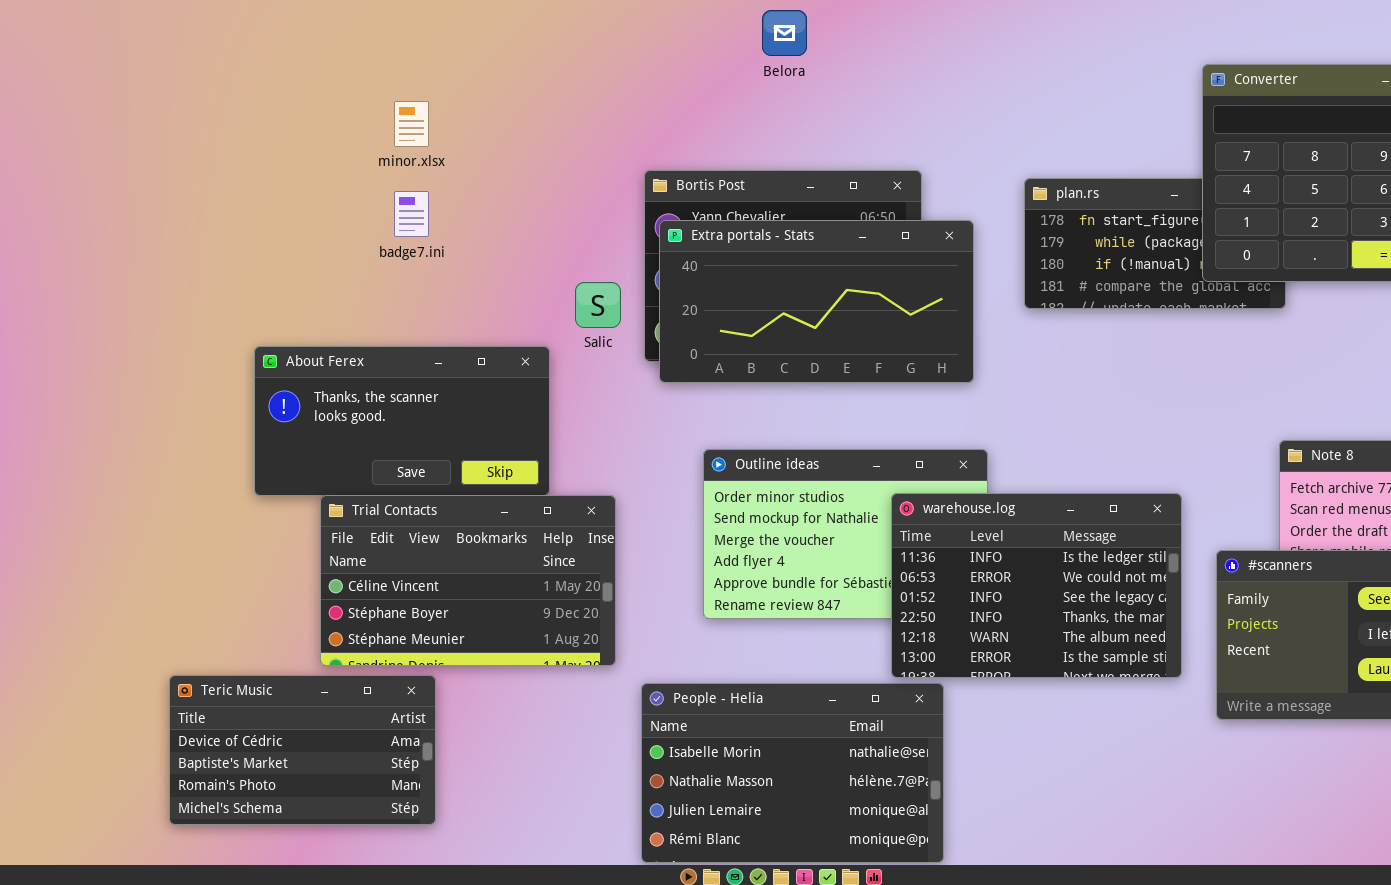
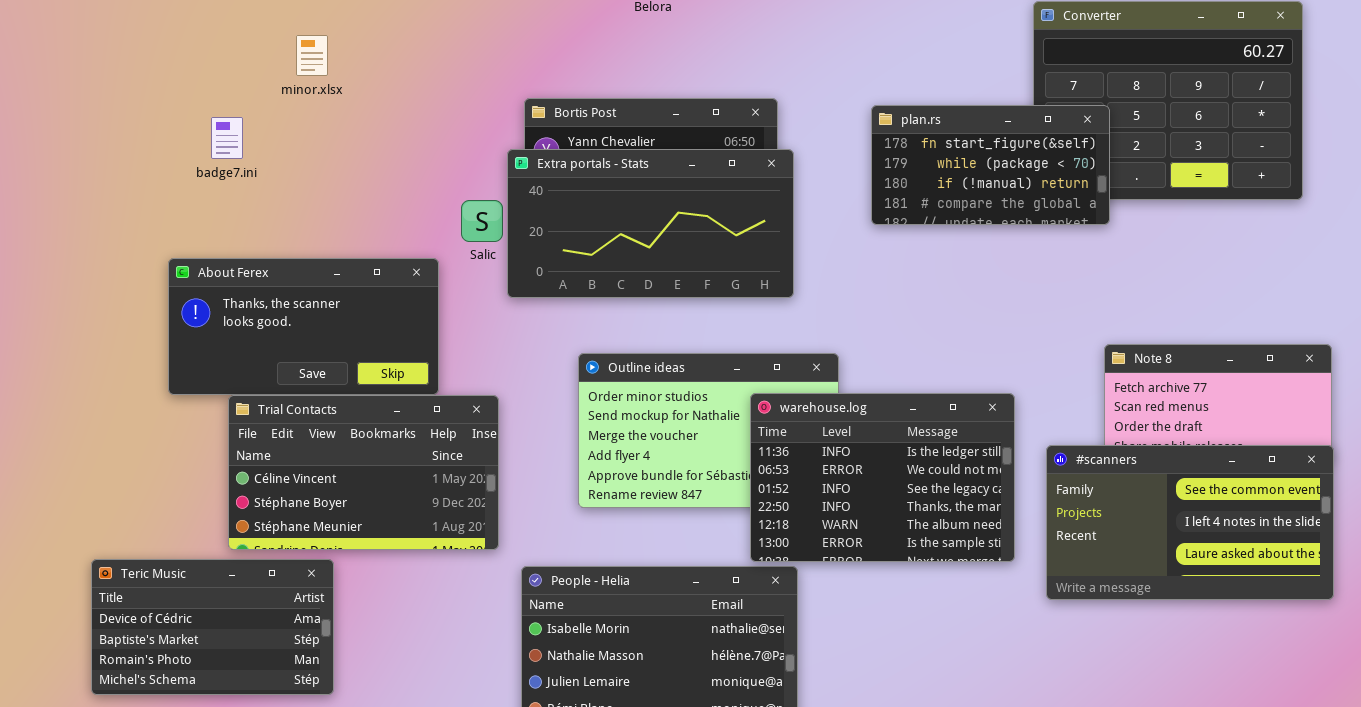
plan.rs: [1024,178,1286,309] -> [871,105,1110,225], raised
badge7.ini: [394,191,429,237] -> [211,117,243,159], moved
Extra portals - Stats: [659,220,974,383] -> [507,149,794,298], moved

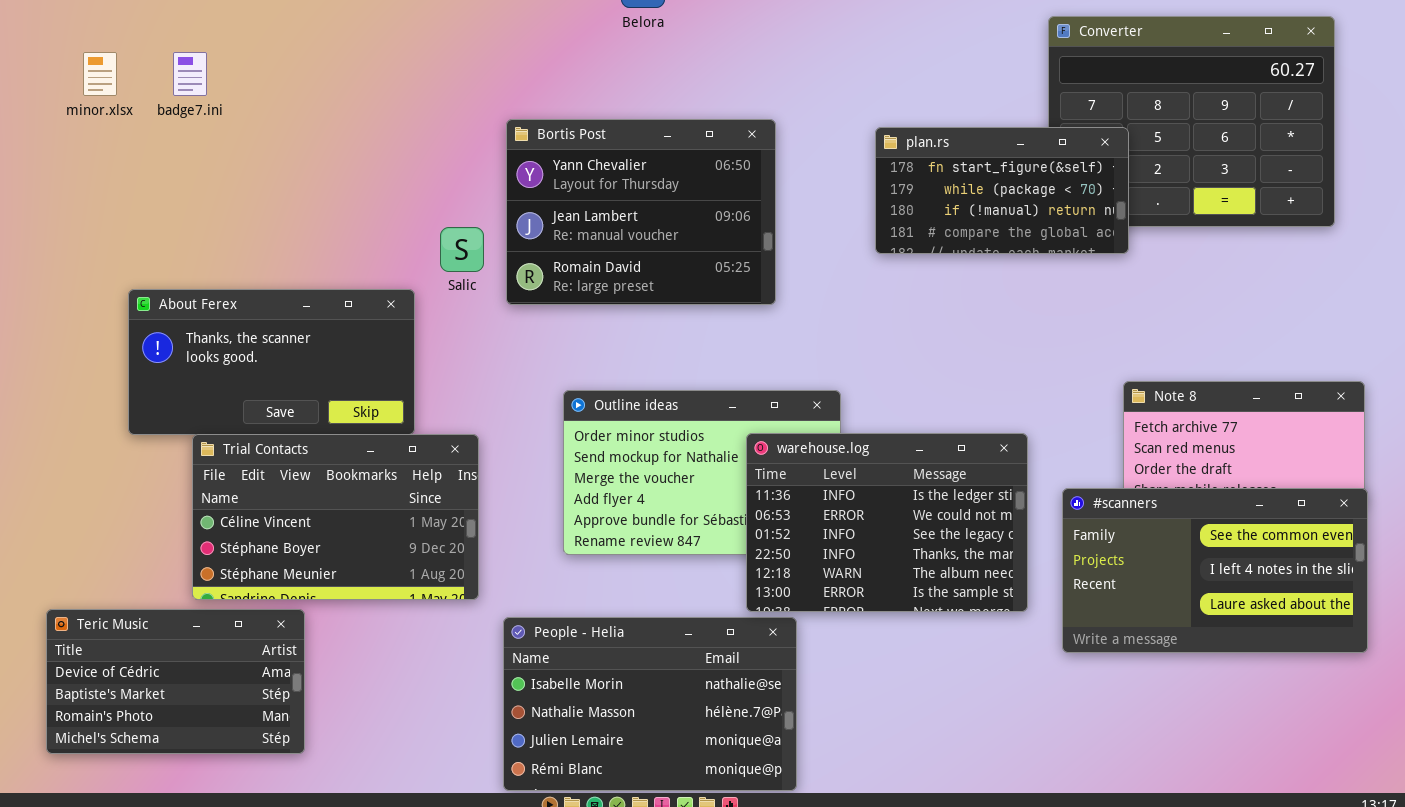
minor.xlsx: [296,35,328,76] -> [83,52,117,96], moved
badge7.ini: [211,117,243,159] -> [173,52,207,96], moved
Extra portals - Stats: [507,149,794,298] -> none, closed

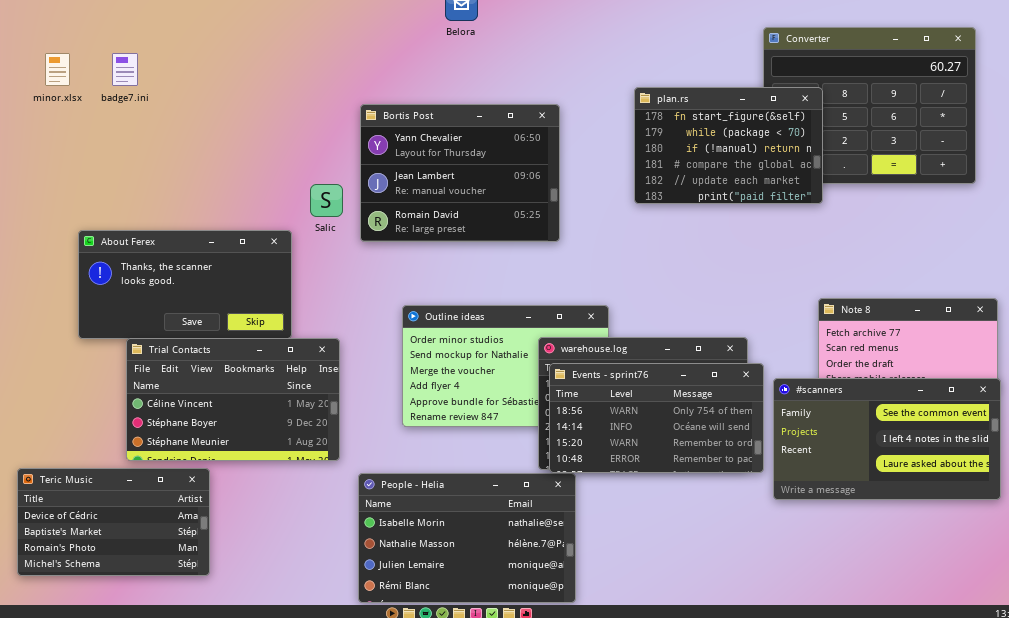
plan.rs: [875,127,1129,254] -> [634,87,823,204], resized
Events - sprint76: none -> [549,363,764,473], opened

